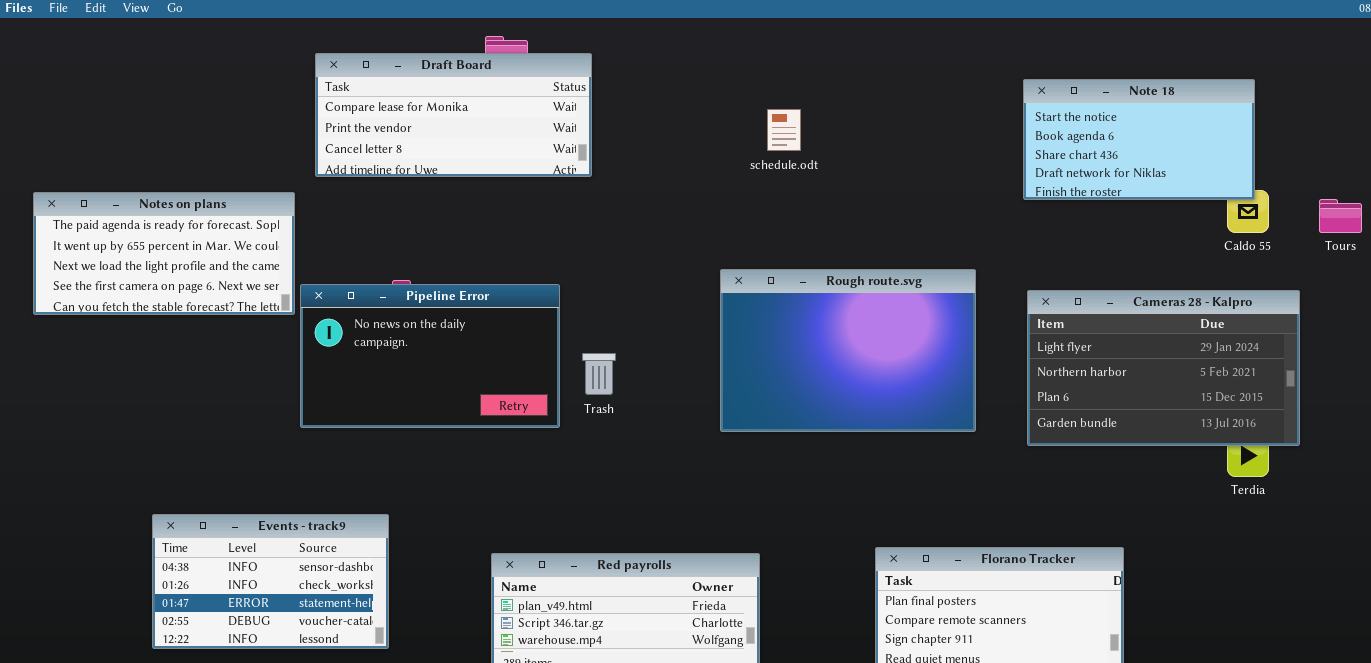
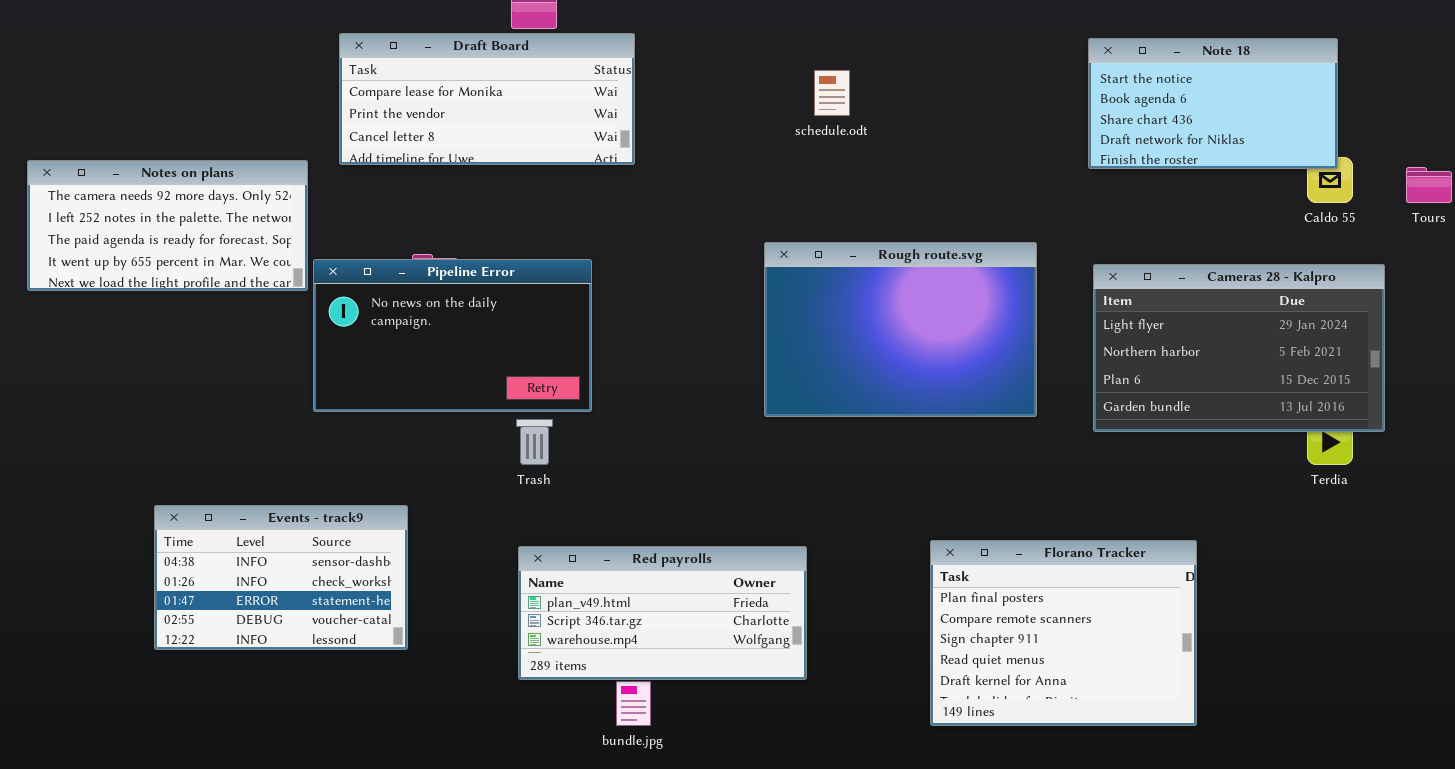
Draft Board: [315,53,592,177] -> [339,33,635,165], moved
Notes on plans: [33,192,295,315] -> [27,160,308,291], scrolled up 2 rows
Trash: [582,353,616,395] -> [516,419,553,465], moved

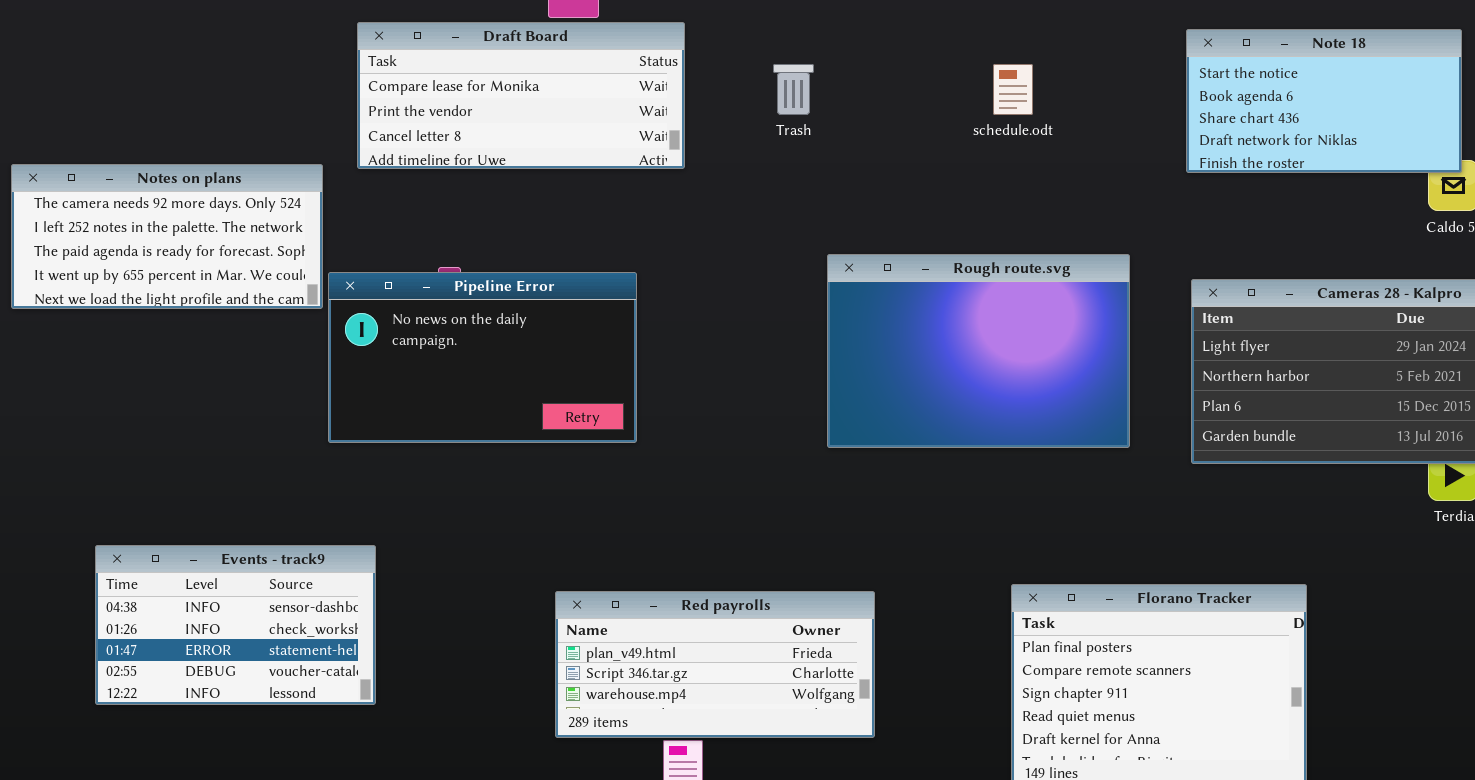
schedule.odt: [814,70,850,116] -> [993,64,1033,115], moved
Trash: [516,419,553,465] -> [773,64,814,115], moved
Events - track9: [154,505,408,650] -> [95,545,376,705], moved

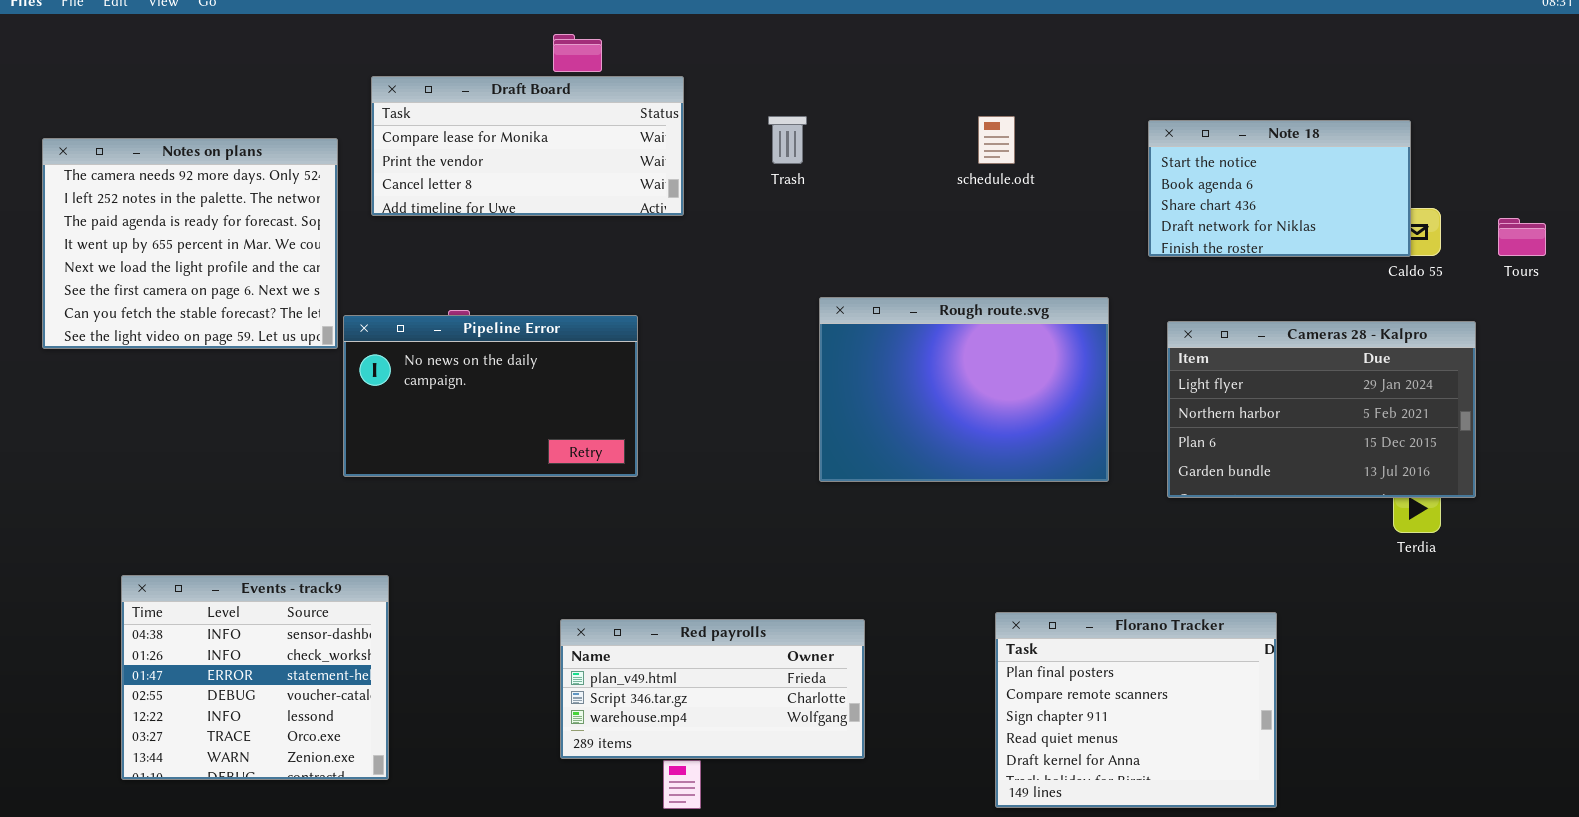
Note 18: [1186,29,1462,173] -> [1148,120,1411,257], moved
Notes on plans: [11,164,323,309] -> [42,138,338,349], resized
Events - track9: [95,545,376,705] -> [121,575,389,780], resized

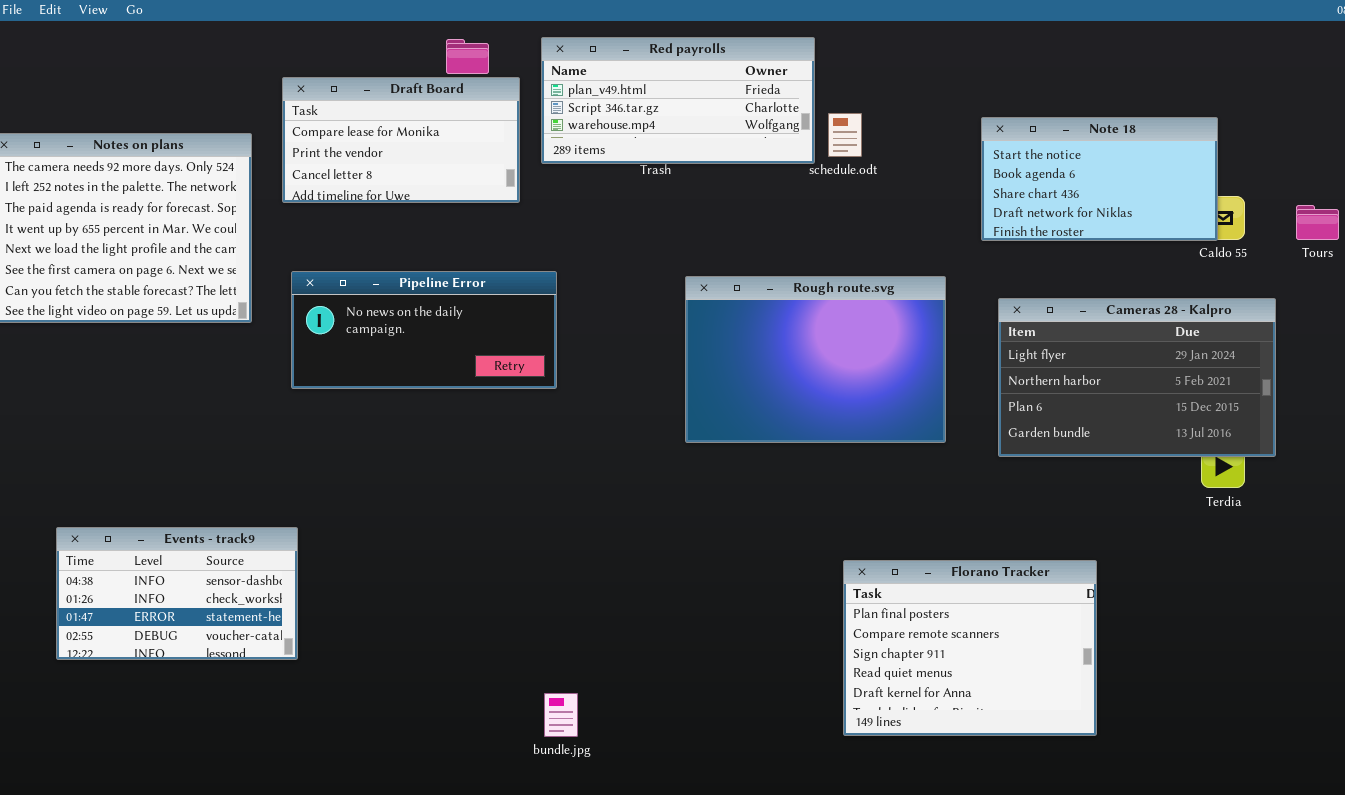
Draft Board: [371,76,684,216] -> [282,77,520,203], resized
Pipeline Error: [343,315,638,477] -> [291,271,557,389], moved, resized
Events - track9: [121,575,389,780] -> [56,527,298,660], resized
Red payrolls: [560,619,865,759] -> [541,37,815,164], moved

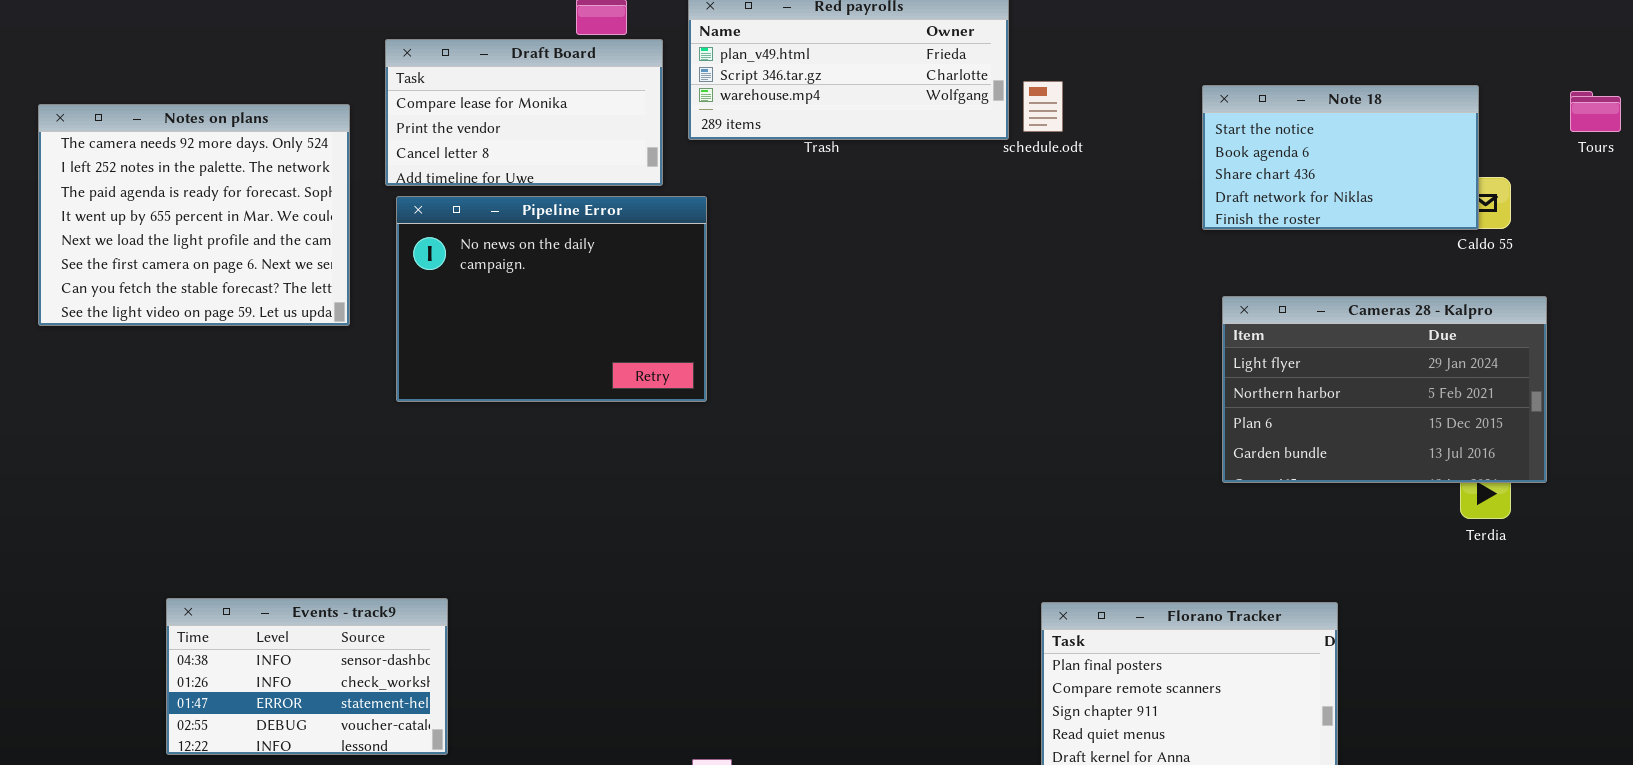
Tours: [1296,205,1339,240] -> [1570,91,1621,132], moved
Pipeline Error: [291,271,557,389] -> [396,196,707,402], resized
Rough route.svg: [685,276,946,443] -> none, closed
Events - track9: [56,527,298,660] -> [166,598,448,755], moved

